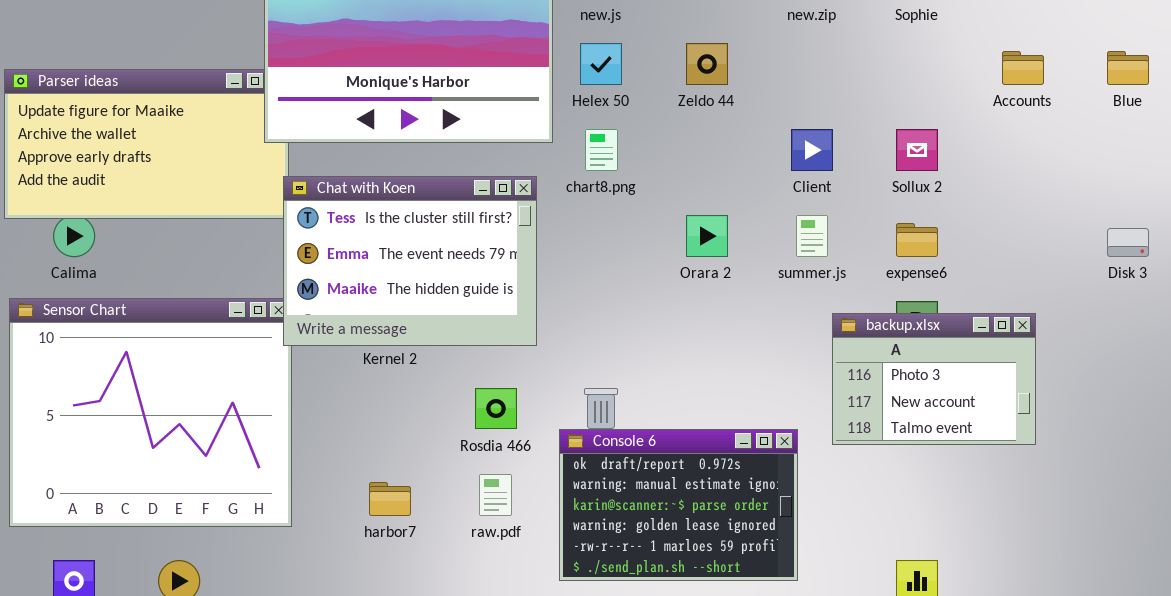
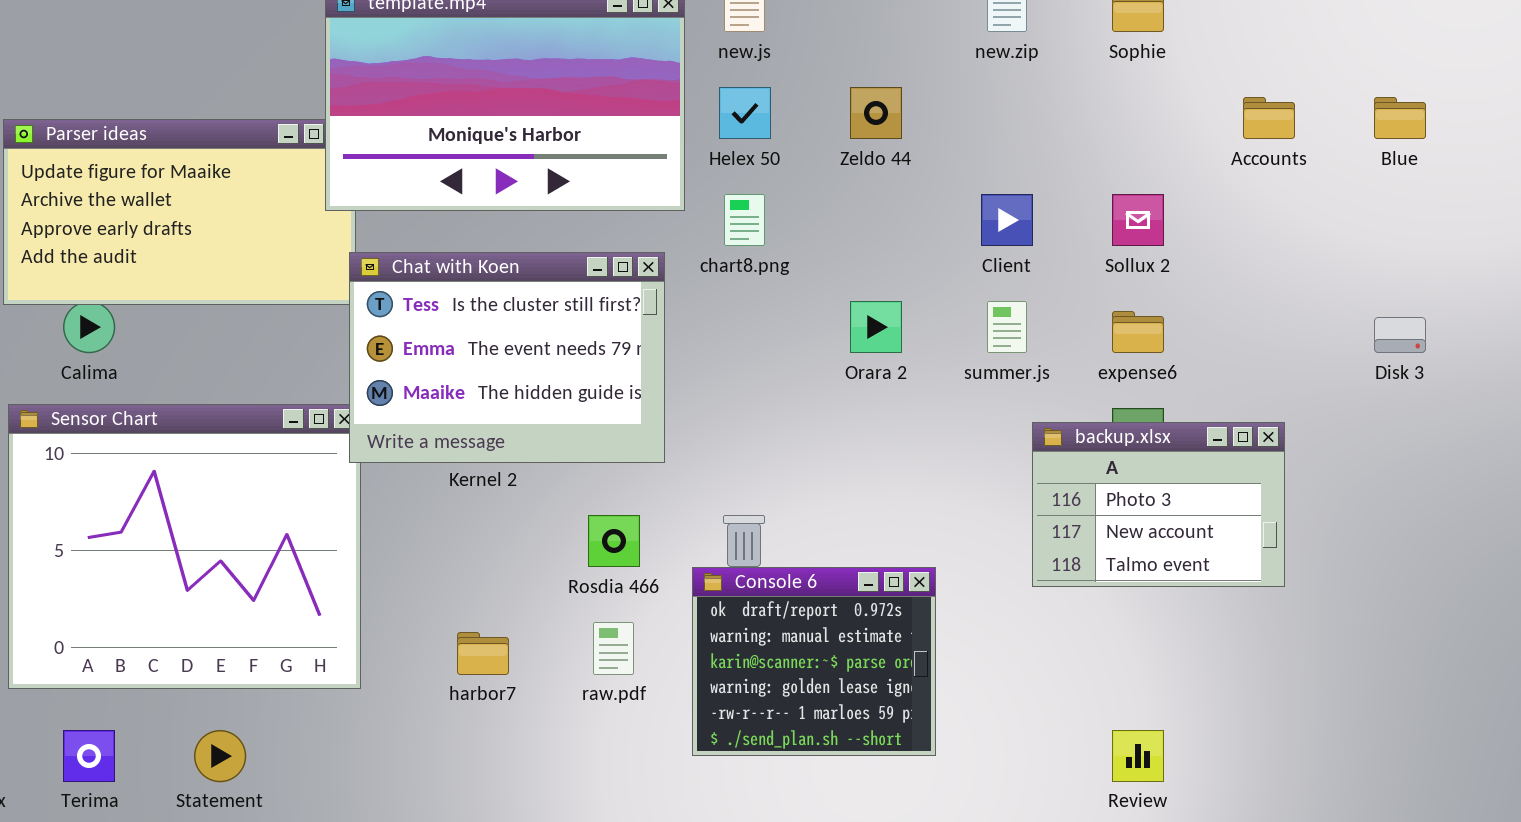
Console 6: [559,429,798,581] -> [692,567,936,756], resized

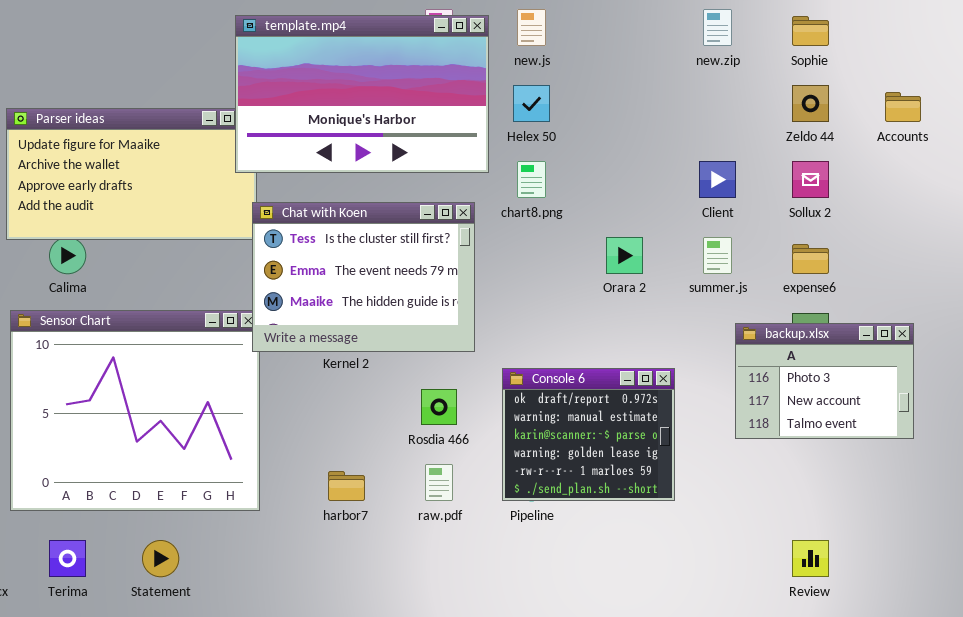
Zeldo 44: [850,87,902,139] -> [792,85,829,122], moved
Console 6: [692,567,936,756] -> [502,368,675,501], moved

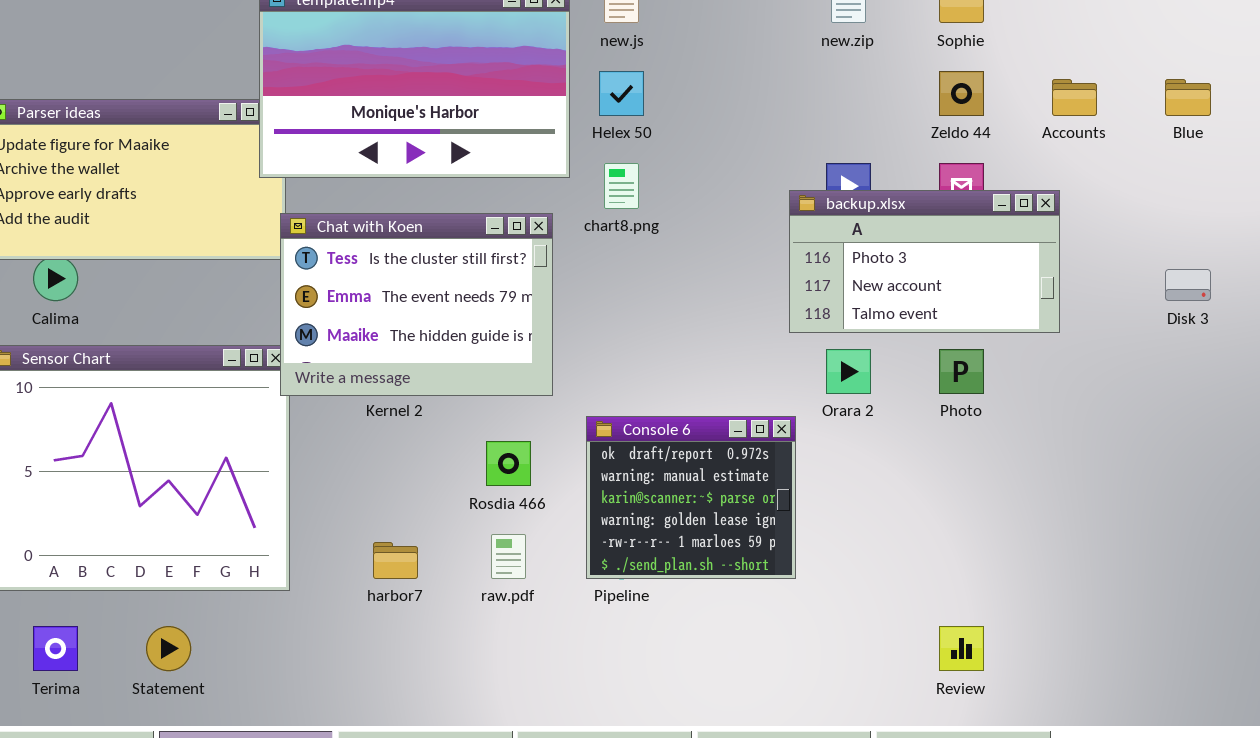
Orara 2: [606,237,643,274] -> [826,349,871,394], moved
backup.xlsx: [735,323,914,439] -> [789,190,1060,333], moved, resized

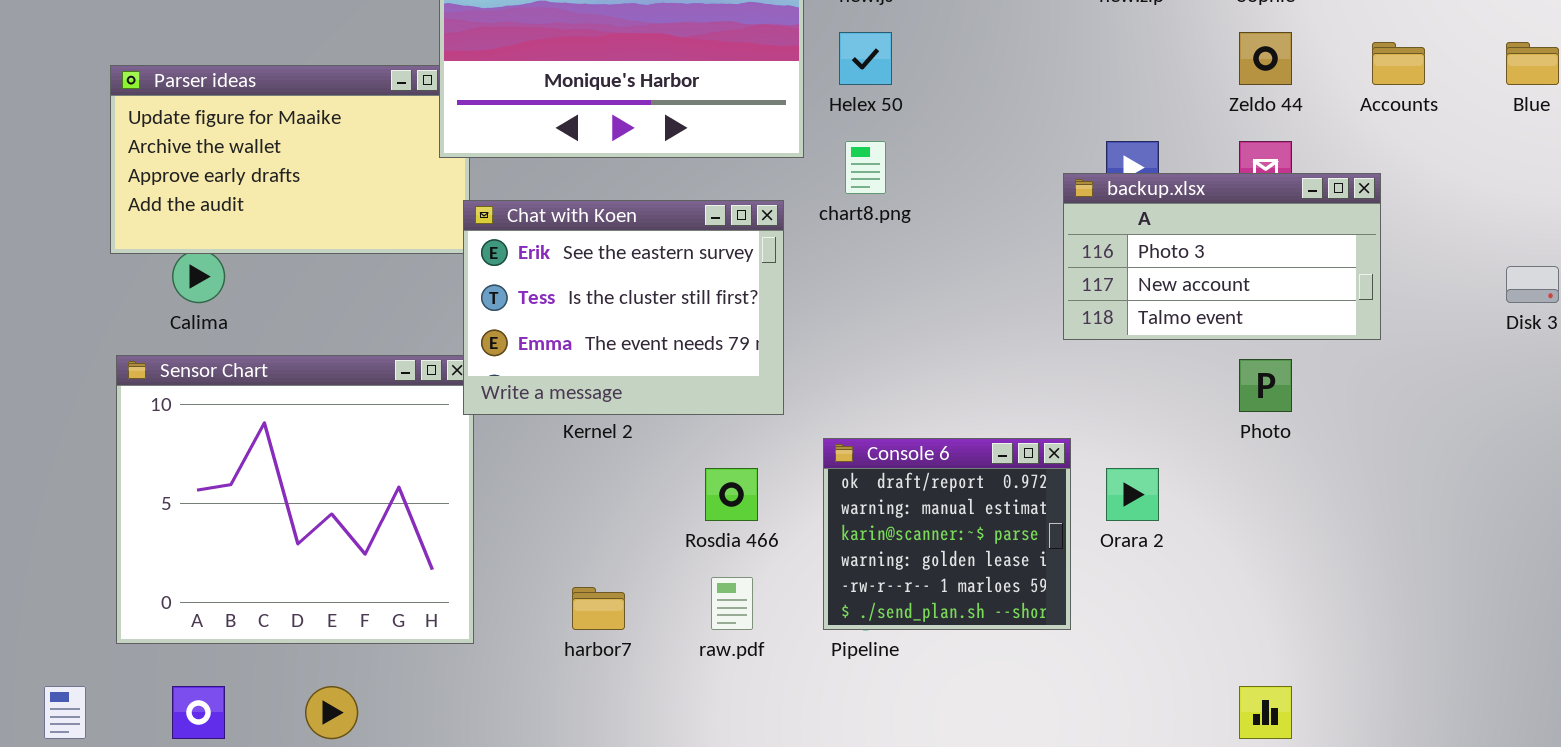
Chat with Koen: [280,213,553,396] -> [463,200,784,415], scrolled up 1 row
Orara 2: [826,349,871,394] -> [1106,468,1159,521], moved

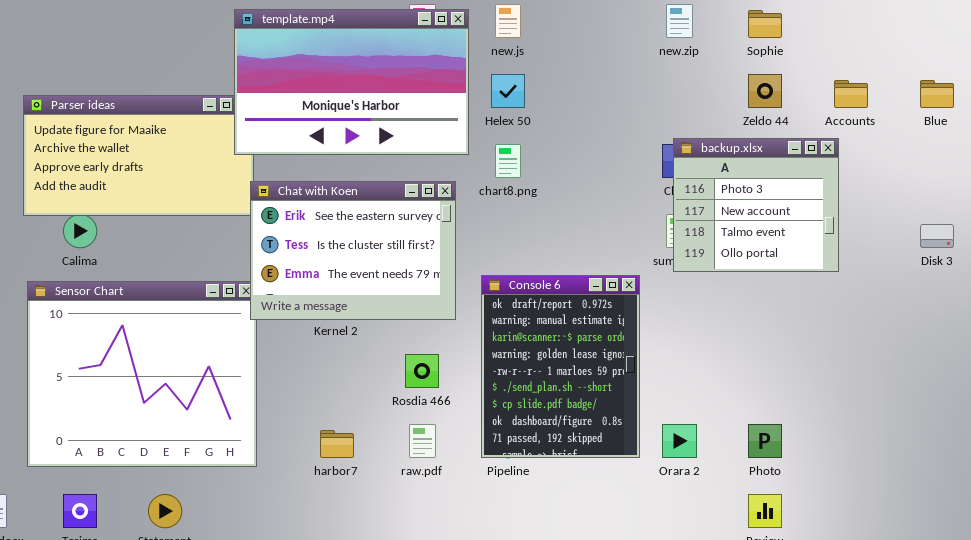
backup.xlsx: [1063,173,1381,340] -> [673,138,839,272], resized
Photo: [1239,359,1292,412] -> [748,424,782,458], moved
Console 6: [823,438,1071,630] -> [481,275,640,458], resized
Orara 2: [1106,468,1159,521] -> [662,424,697,458], moved

